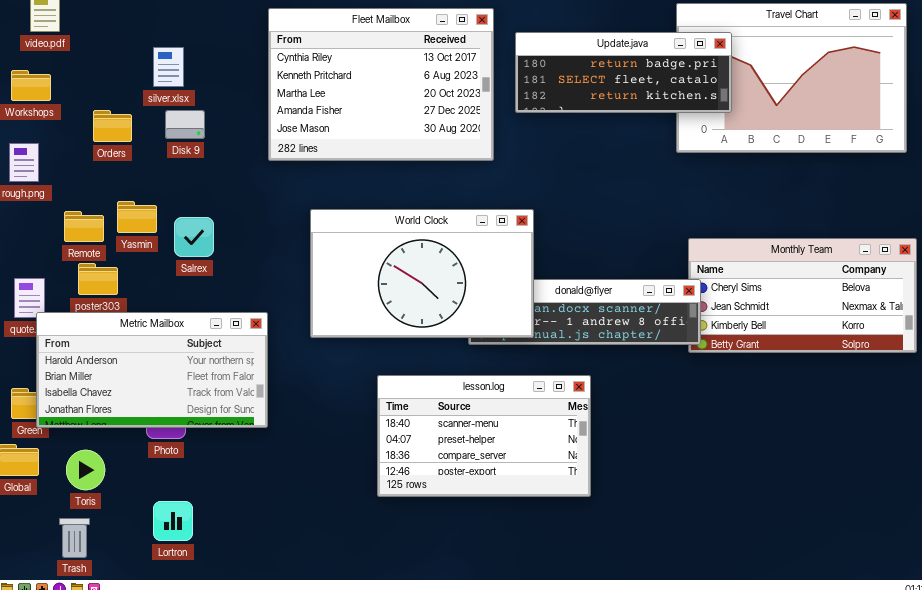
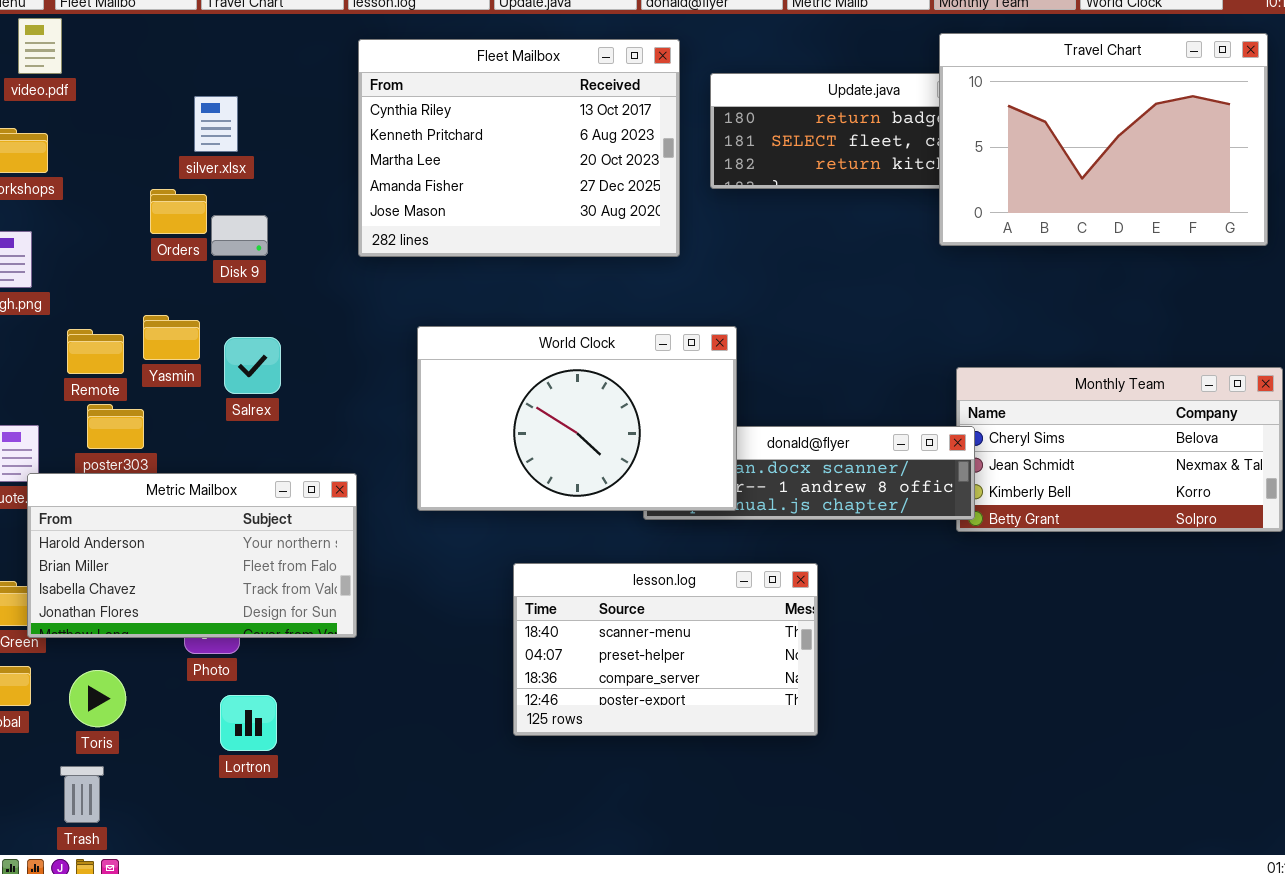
Travel Chart: [676,3,907,153] -> [939,33,1268,246], raised
Orders: [93,110,132,142] -> [150,189,207,234], moved
Disk 9: [165,110,205,139] -> [211,215,268,256], moved
Lortron: [153,501,193,541] -> [220,695,277,751], moved

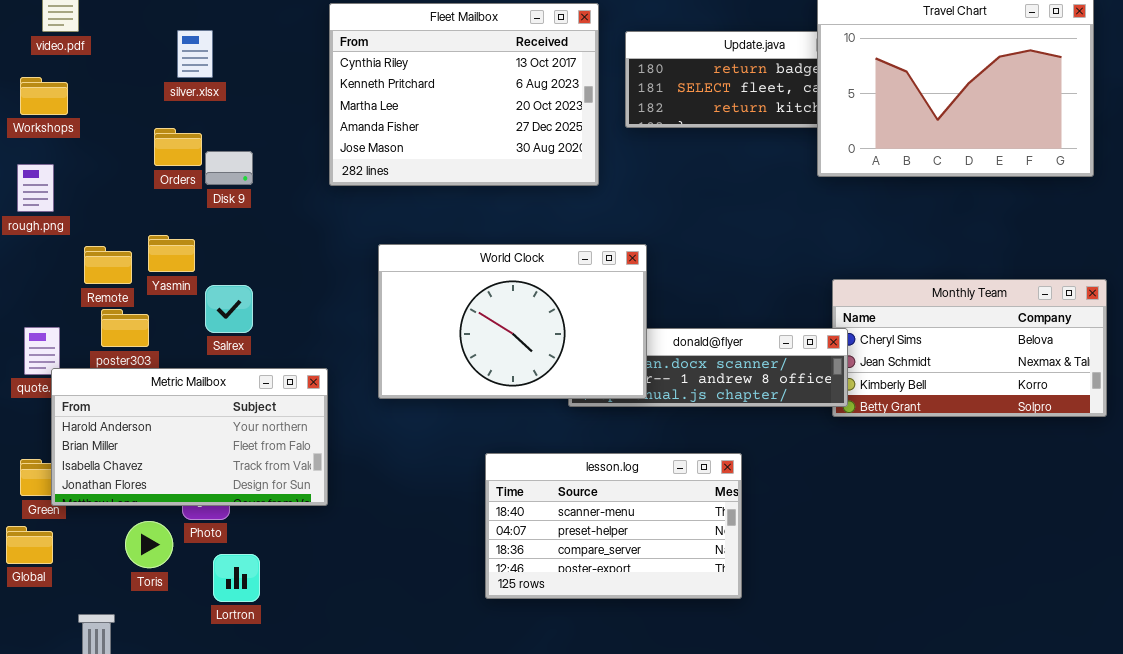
silver.xlsx: [194,96,238,152] -> [177,30,213,78], moved
Salrex: [224,337,281,394] -> [205,285,253,333], moved
lesson.log: [513,563,818,736] -> [485,453,742,599], moved
Toris: [69,670,126,727] -> [125,521,173,568], moved

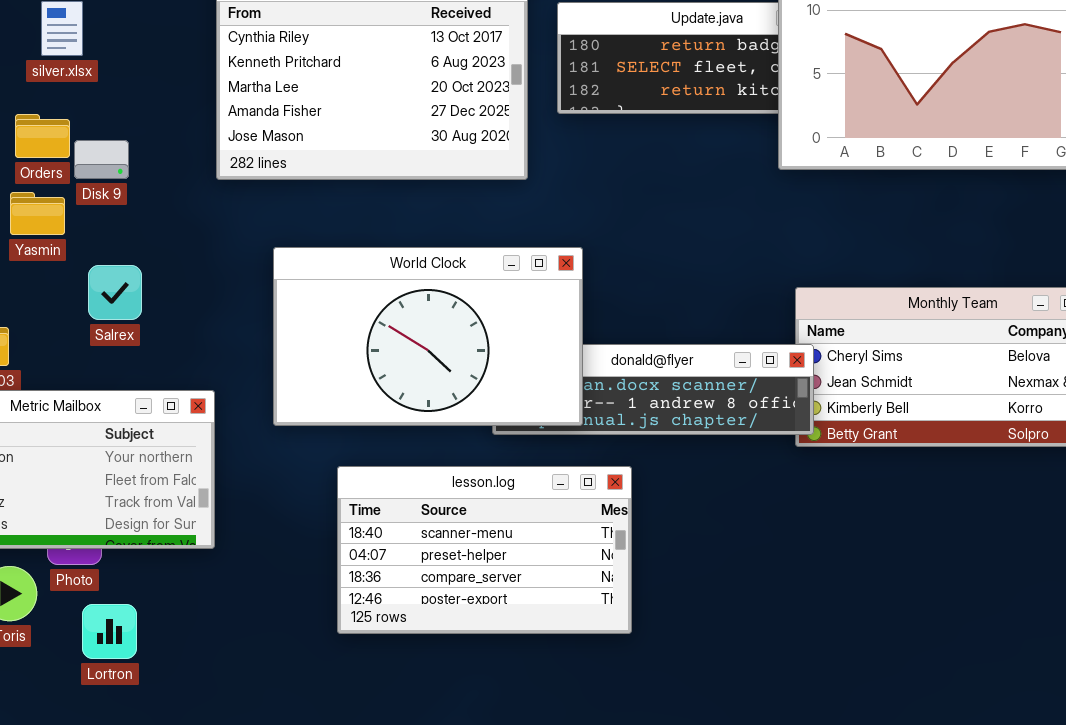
Yasmin: [148,235,195,272] -> [10,192,65,235], moved
Salrex: [205,285,253,333] -> [88,265,142,320], moved
lesson.log: [485,453,742,599] -> [337,466,632,634], moved

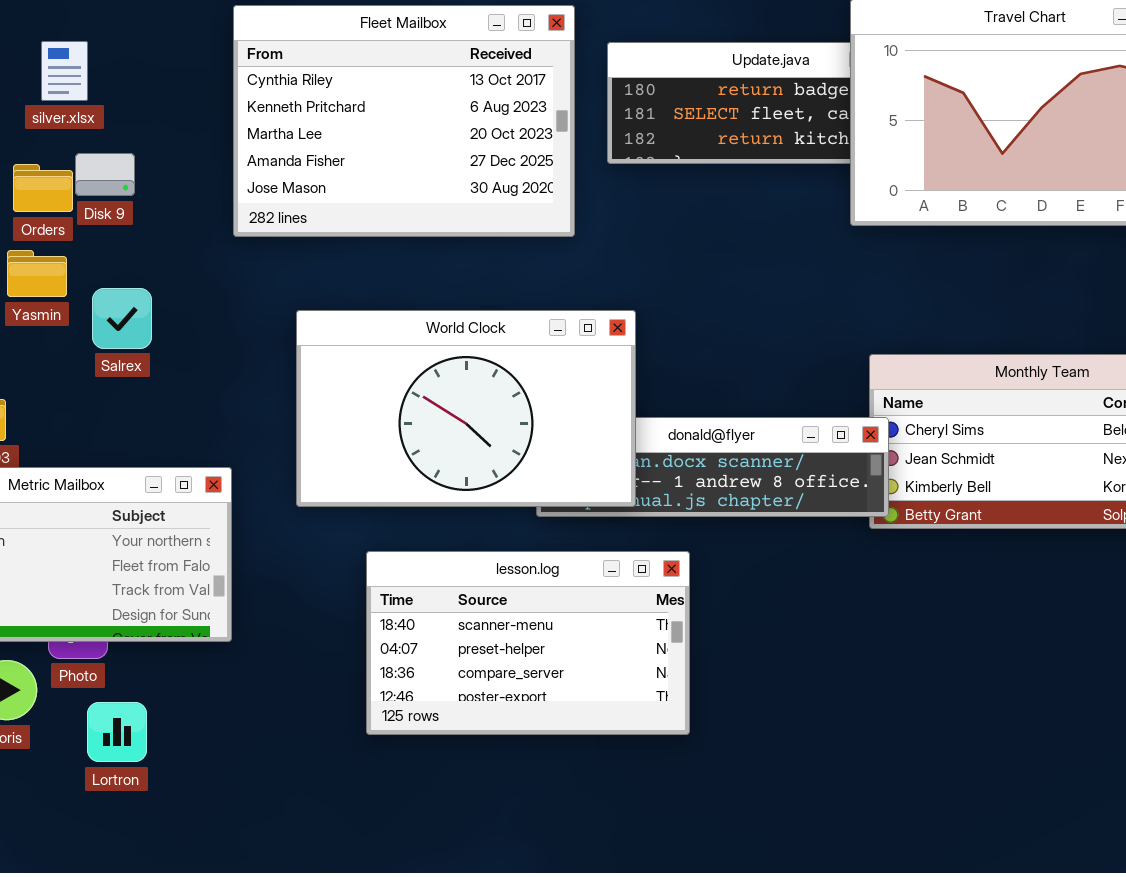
Disk 9: [74,140,129,179] -> [75,153,135,196], moved
Salrex: [88,265,142,320] -> [92,288,152,349], moved

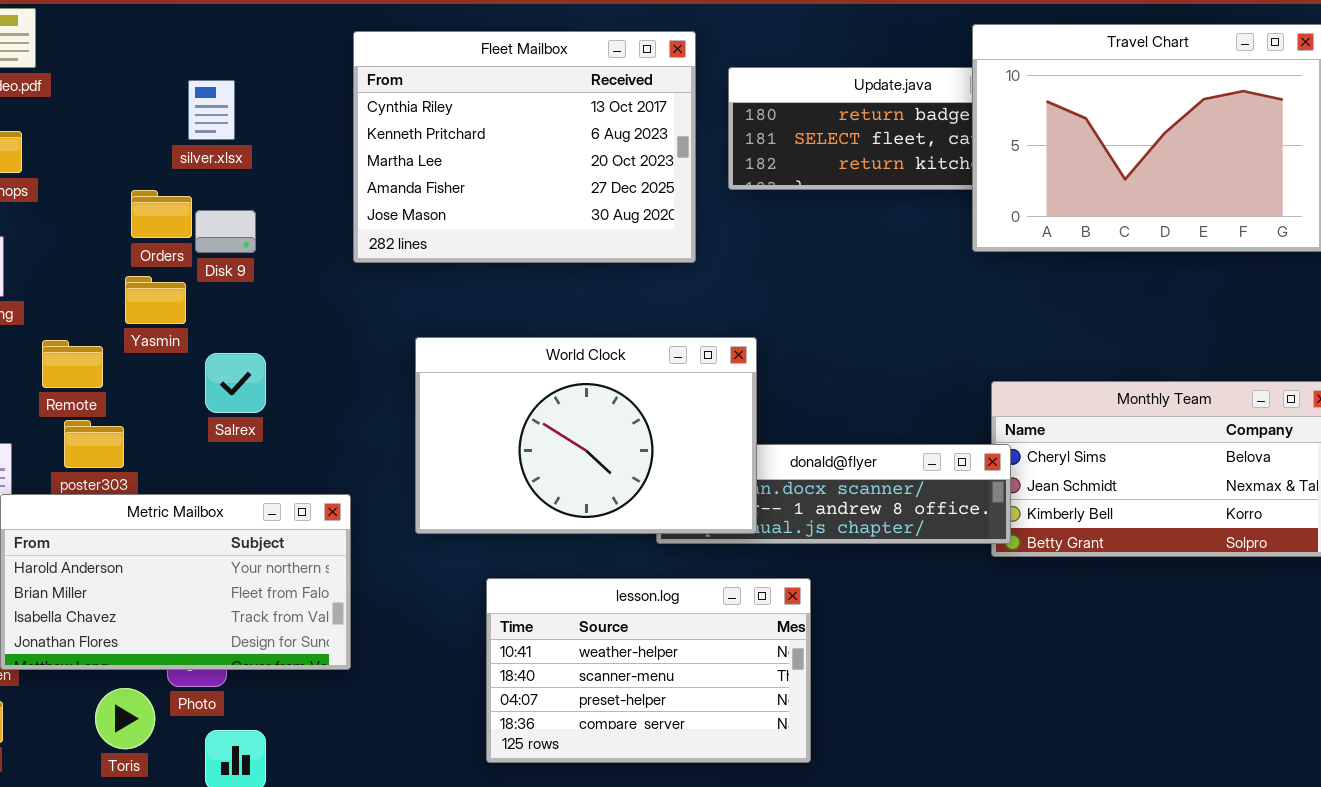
silver.xlsx: [41,41,88,101] -> [188,80,235,140], moved
Disk 9: [75,153,135,196] -> [195,210,256,253], moved
Salrex: [92,288,152,349] -> [205,353,266,413], moved
lesson.log: [366,551,690,735] -> [486,578,811,763], scrolled up 1 row

